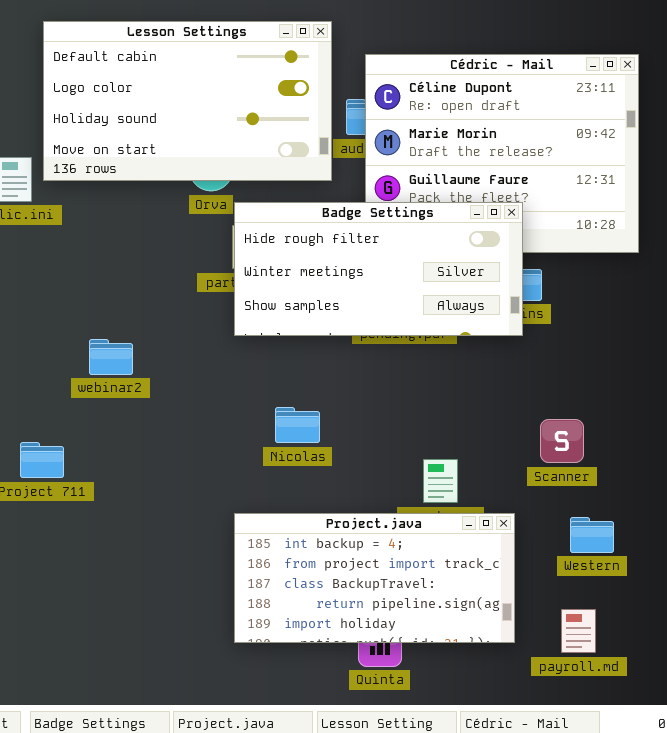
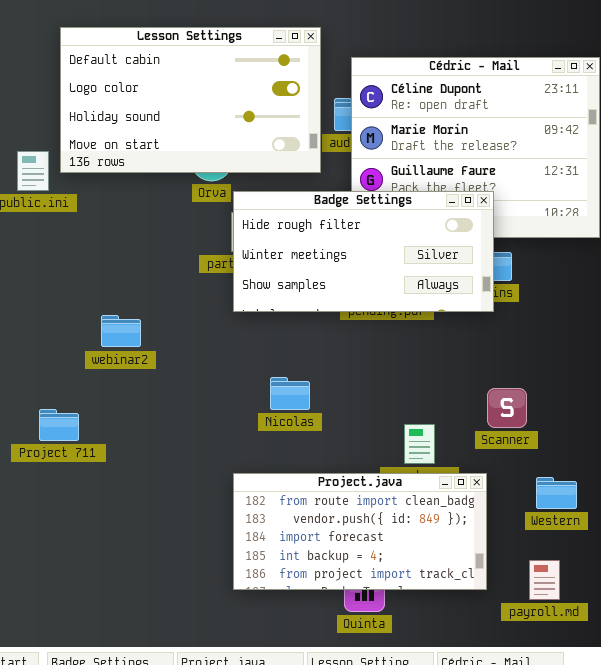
Scanner: [540,419,584,463] -> [487,388,527,428], moved
Project.java: [234,513,515,643] -> [233,473,487,590], scrolled up 3 rows

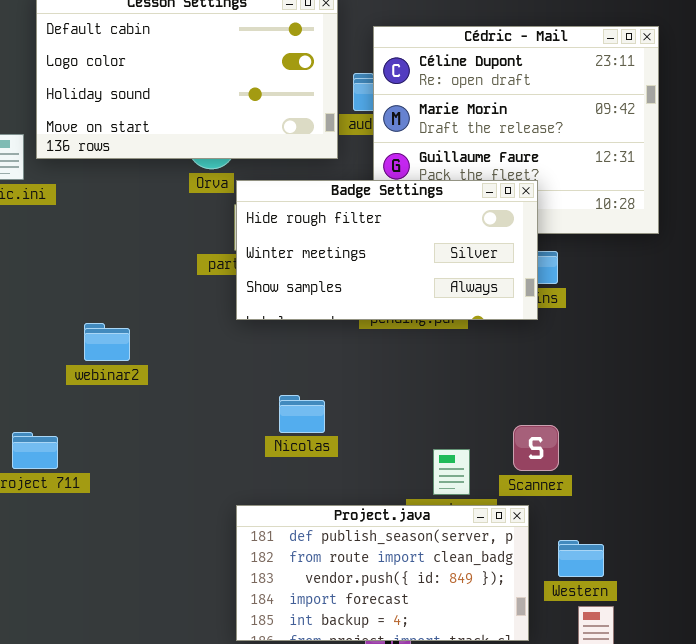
Scanner: [487,388,527,428] -> [513,425,559,471], moved
Project.java: [233,473,487,590] -> [236,505,529,641], scrolled up 1 row
Western: [536,477,577,509] -> [558,540,604,577], moved

